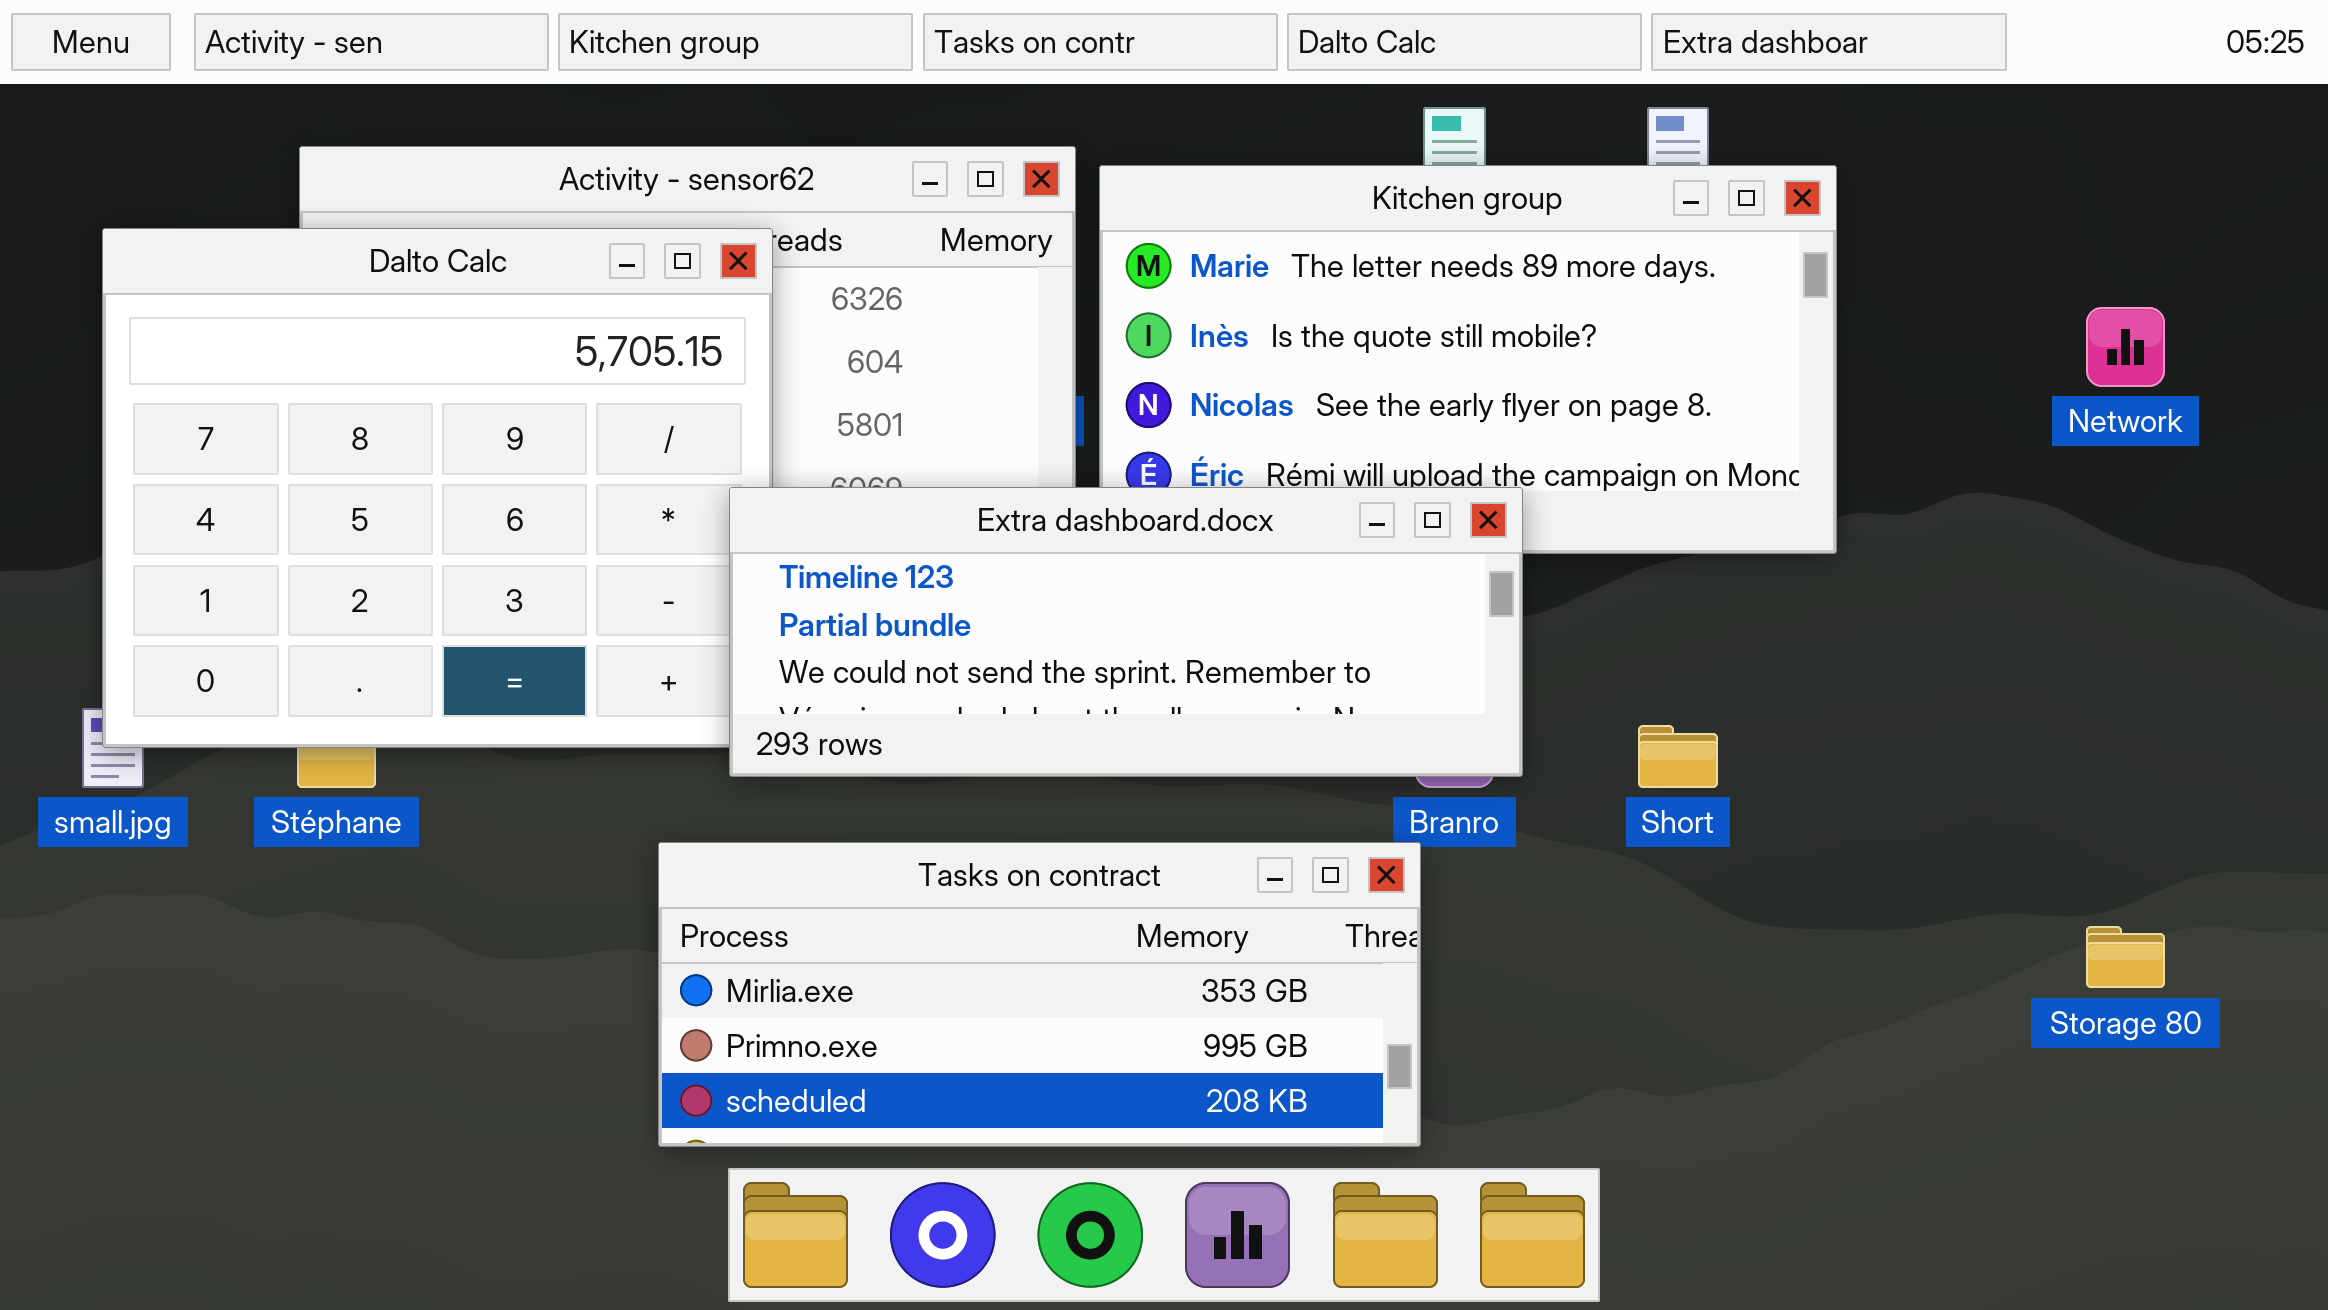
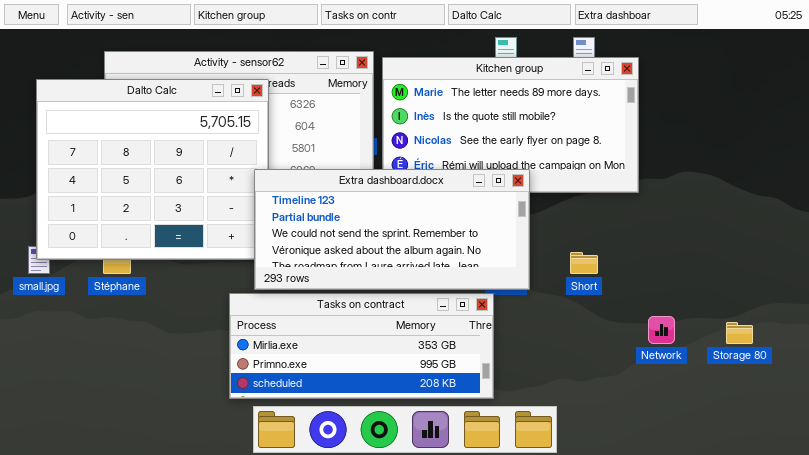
Network: [2086,307,2165,387] -> [648,316,675,344], moved
Extra dashboard.docx: [729,487,1523,777] -> [254,169,530,290], resized

